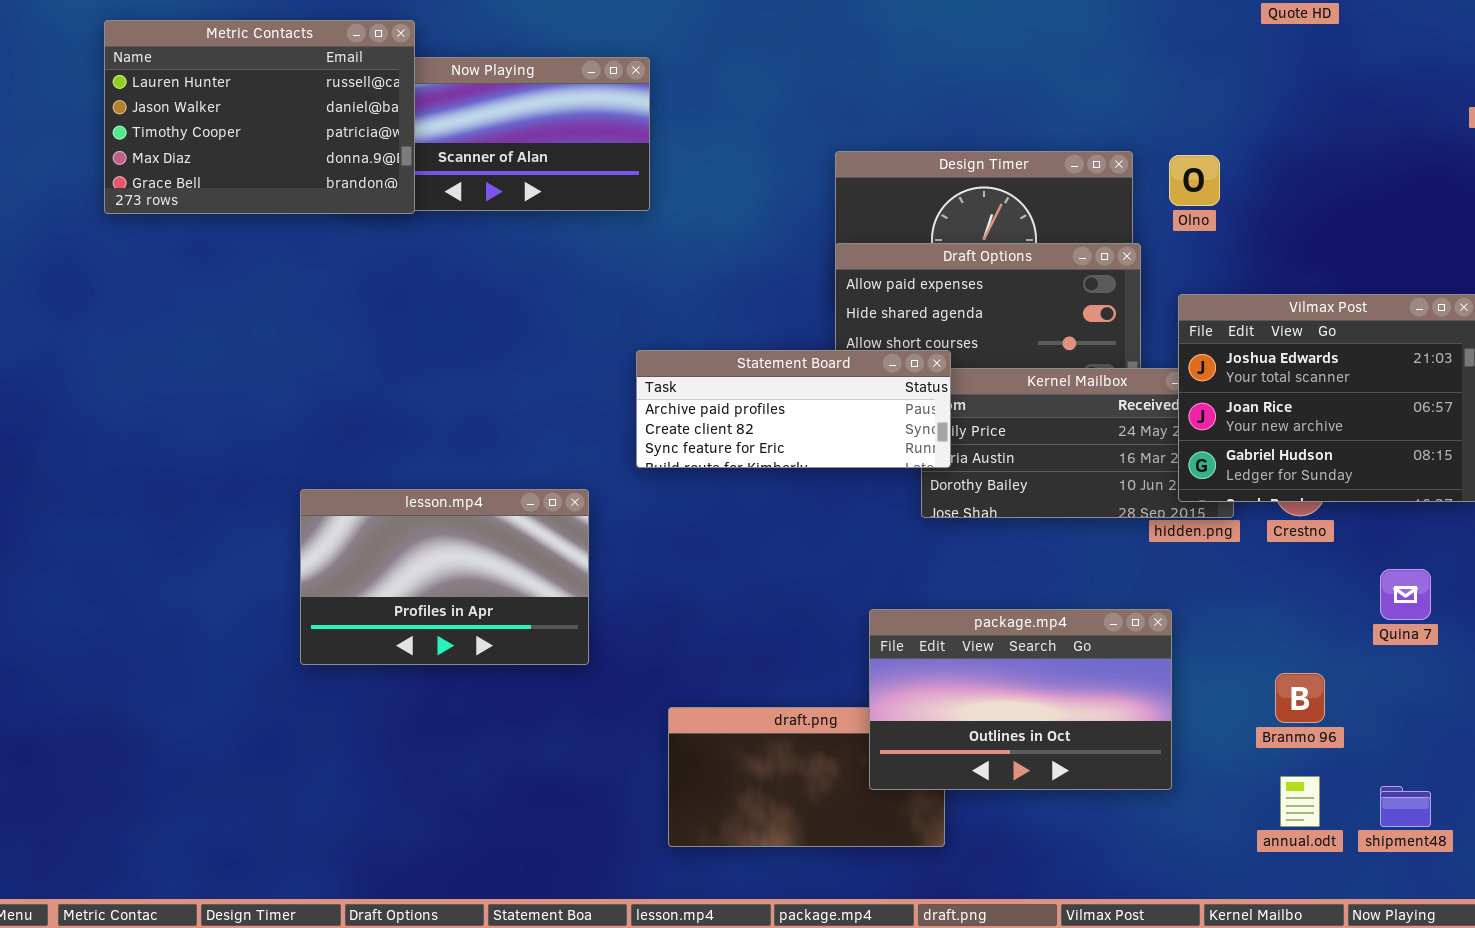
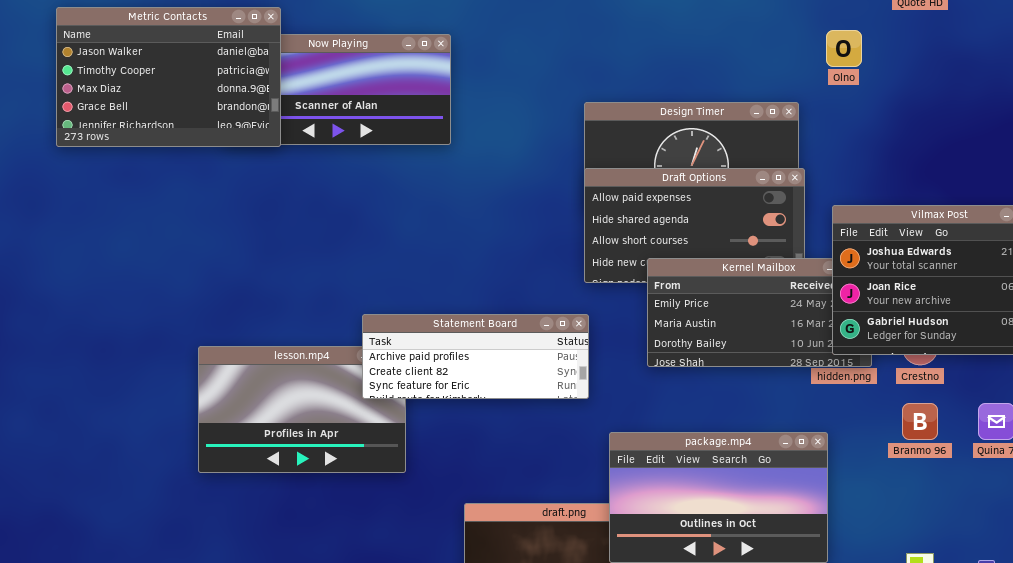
Metric Contacts: [104,20,415,214] -> [56,7,281,147], scrolled down 1 row
Olno: [1169,155,1220,206] -> [826,30,862,67], moved
Statement Board: [636,350,951,468] -> [362,314,589,399], moved
Branmo 96: [1275,673,1325,723] -> [902,403,938,440], moved

